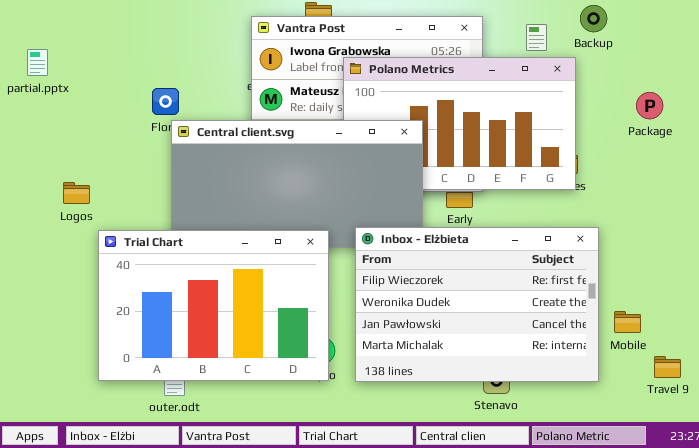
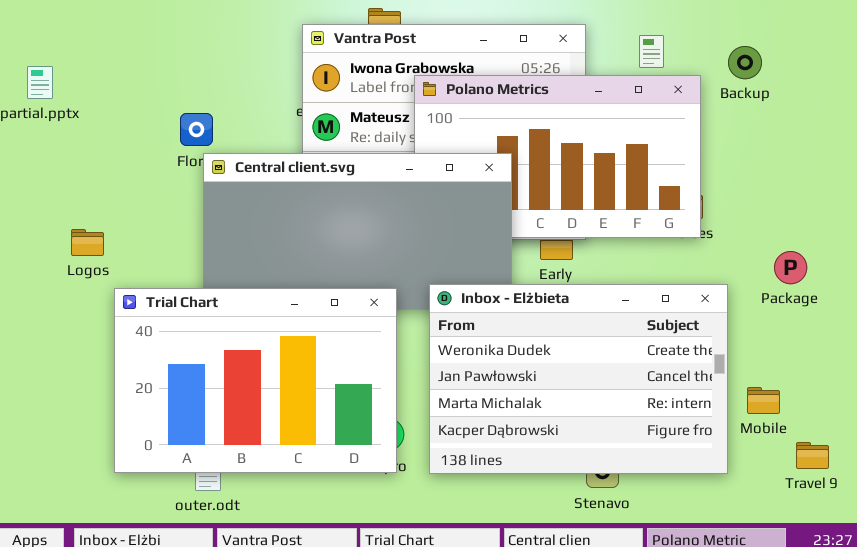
Backup: [580,5,607,32] -> [728,46,762,79], moved
Package: [636,92,663,119] -> [774,251,807,284], moved
Inbox - Elżbieta: [355,227,599,382] -> [429,284,728,474], scrolled down 1 row

